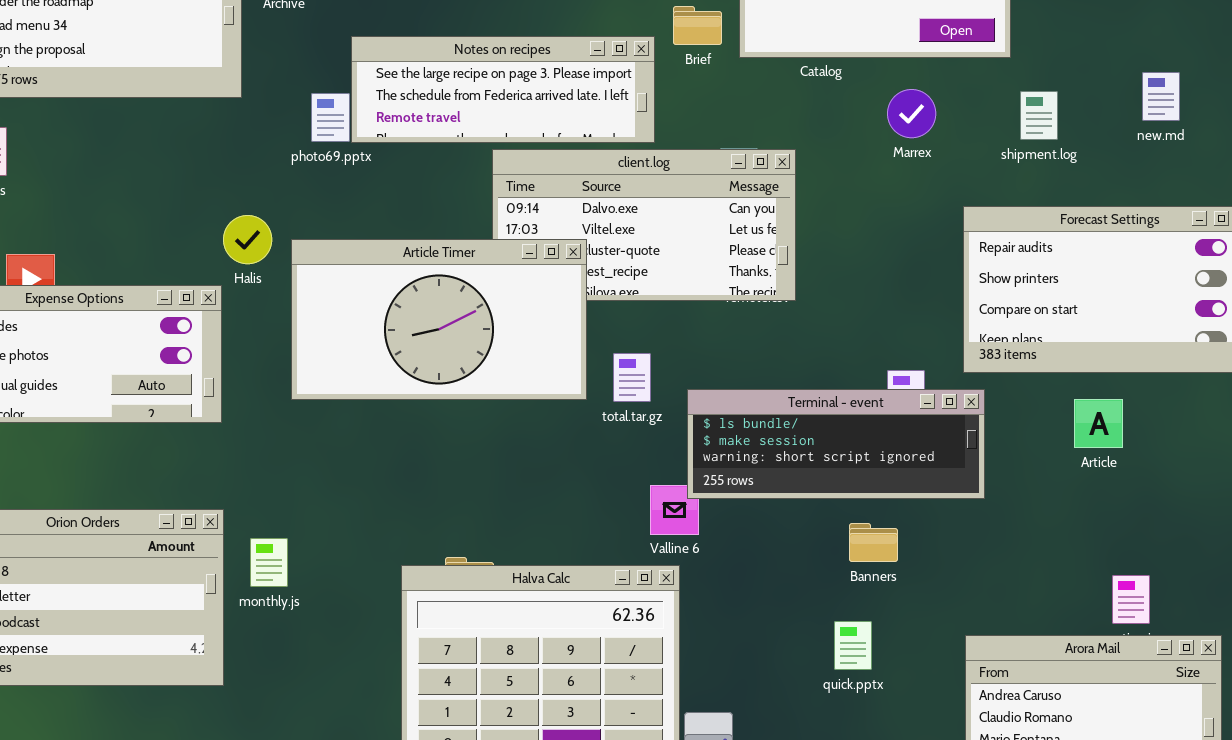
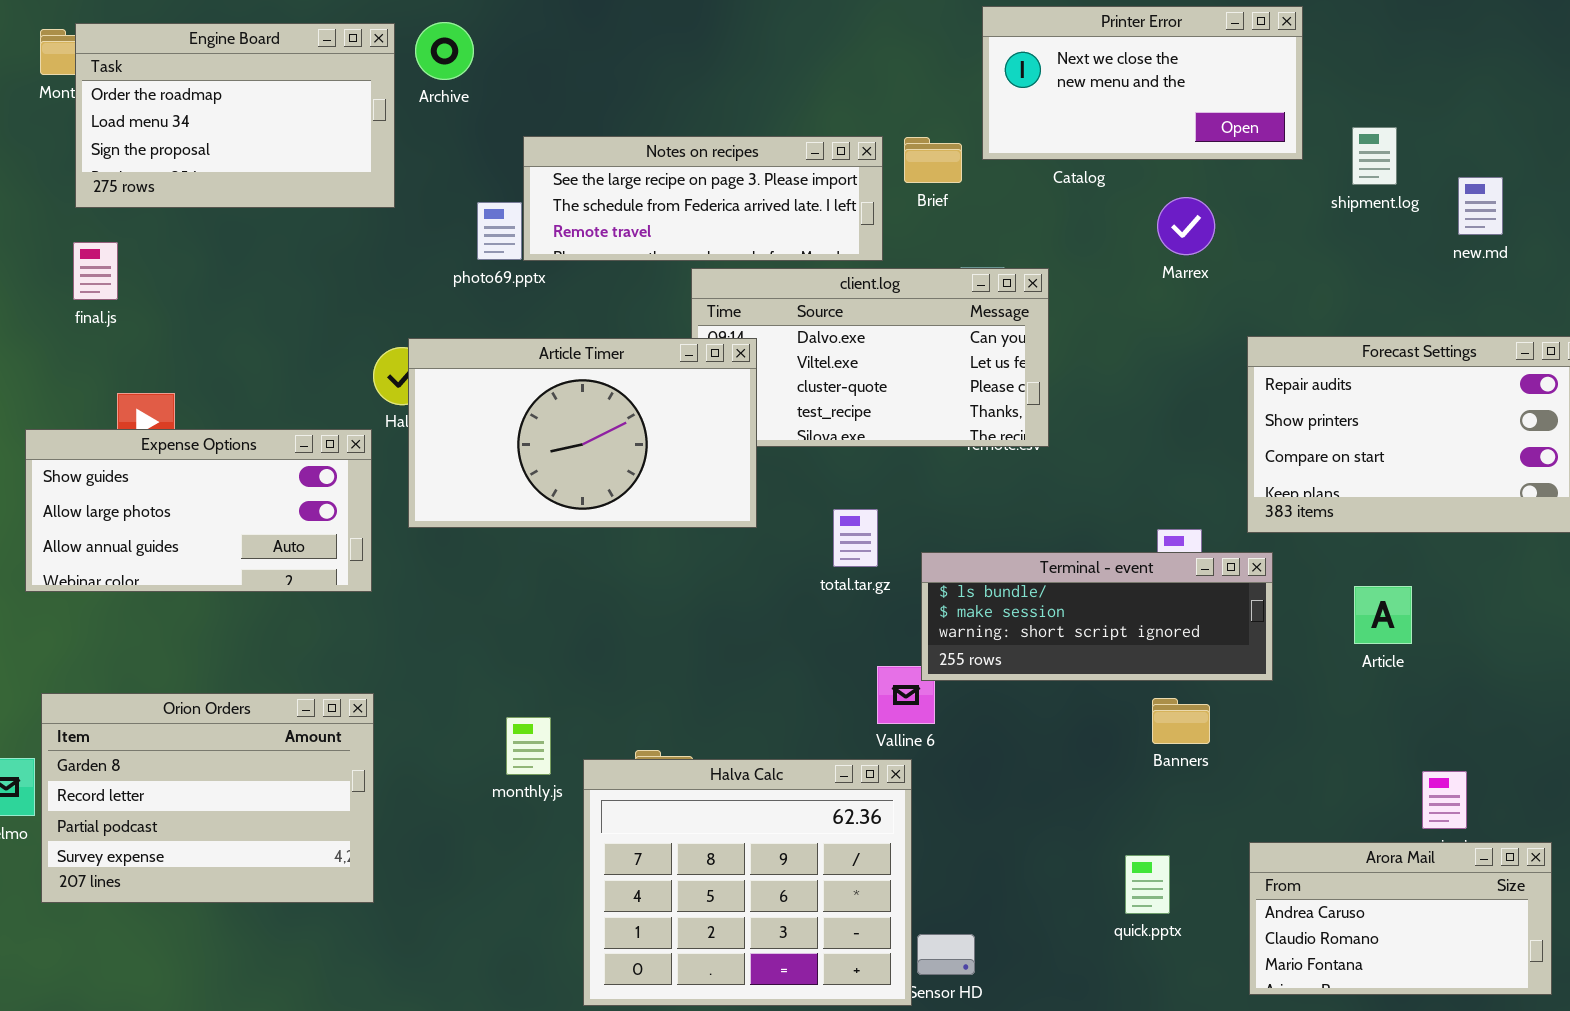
Brief: [673,6,722,45] -> [904,137,962,183], moved
shipment.log: [1020,91,1058,140] -> [1352,127,1397,185], moved
Article Timer: [291,239,587,400] -> [408,338,757,528], moved
Article: [1074,399,1123,448] -> [1354,586,1412,644], moved
Banners: [849,523,898,562] -> [1152,698,1210,744], moved
monthly.js: [250,538,288,587] -> [506,717,551,775], moved
quick.pptx: [834,621,872,670] -> [1125,855,1170,914], moved

